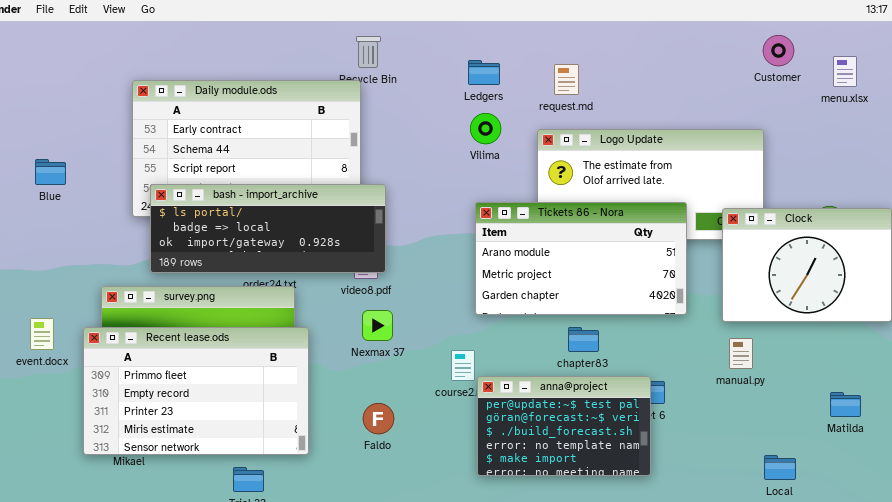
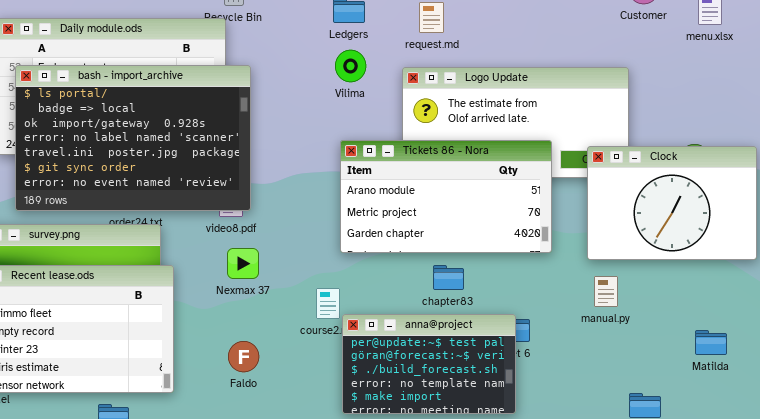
bash - import_archive: [150,184,386,273] -> [15,65,251,211], resized

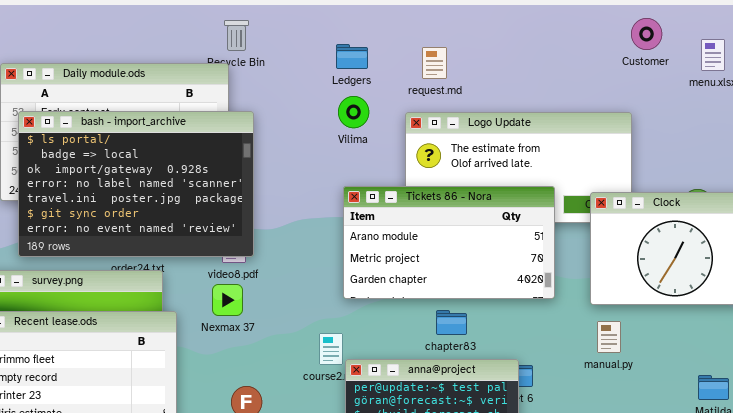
Nexmax 37: [227,248,259,279] -> [212,284,243,316], moved

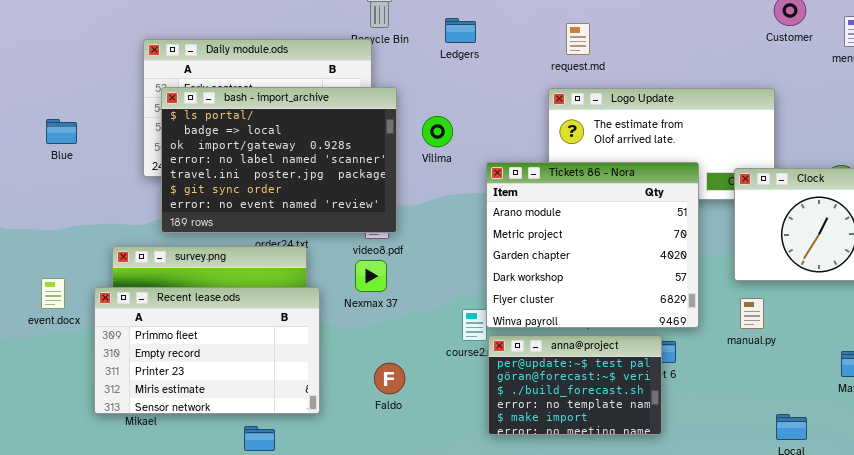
Ledgers: [336,44,368,69] -> [445,18,476,43], moved
Vilima: [338,96,369,128] -> [422,116,453,147], moved
Tickets 86 - Nora: [343,186,555,299] -> [486,162,699,328], resized

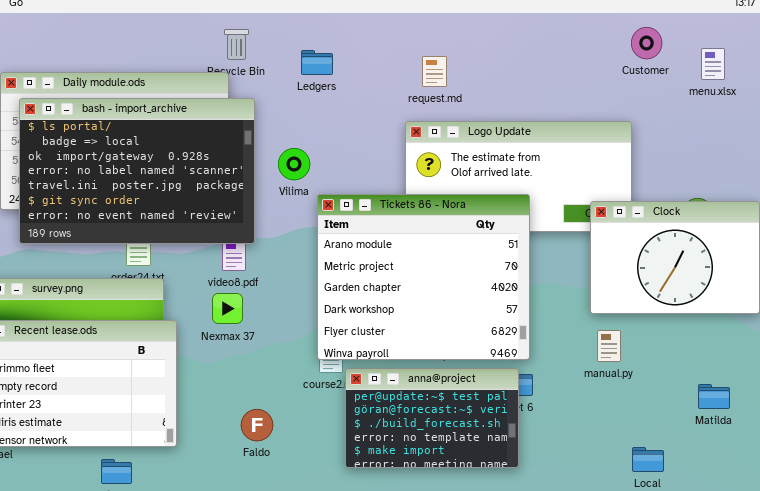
bash - import_archive: [161,87,397,233] -> [19,98,255,244], moved
Tickets 86 - Nora: [486,162,699,328] -> [317,194,530,360], moved
Faldo: [374,363,405,394] -> [241,409,273,441], moved

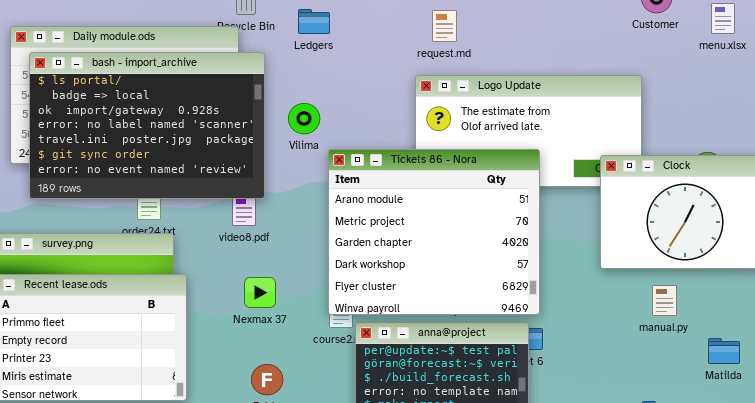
Ledgers: [301,50,333,75] -> [298,9,330,34], moved
Nexmax 37: [212,293,243,324] -> [244,277,276,308], moved
manual.py: [597,330,621,362] -> [652,285,677,316], moved

